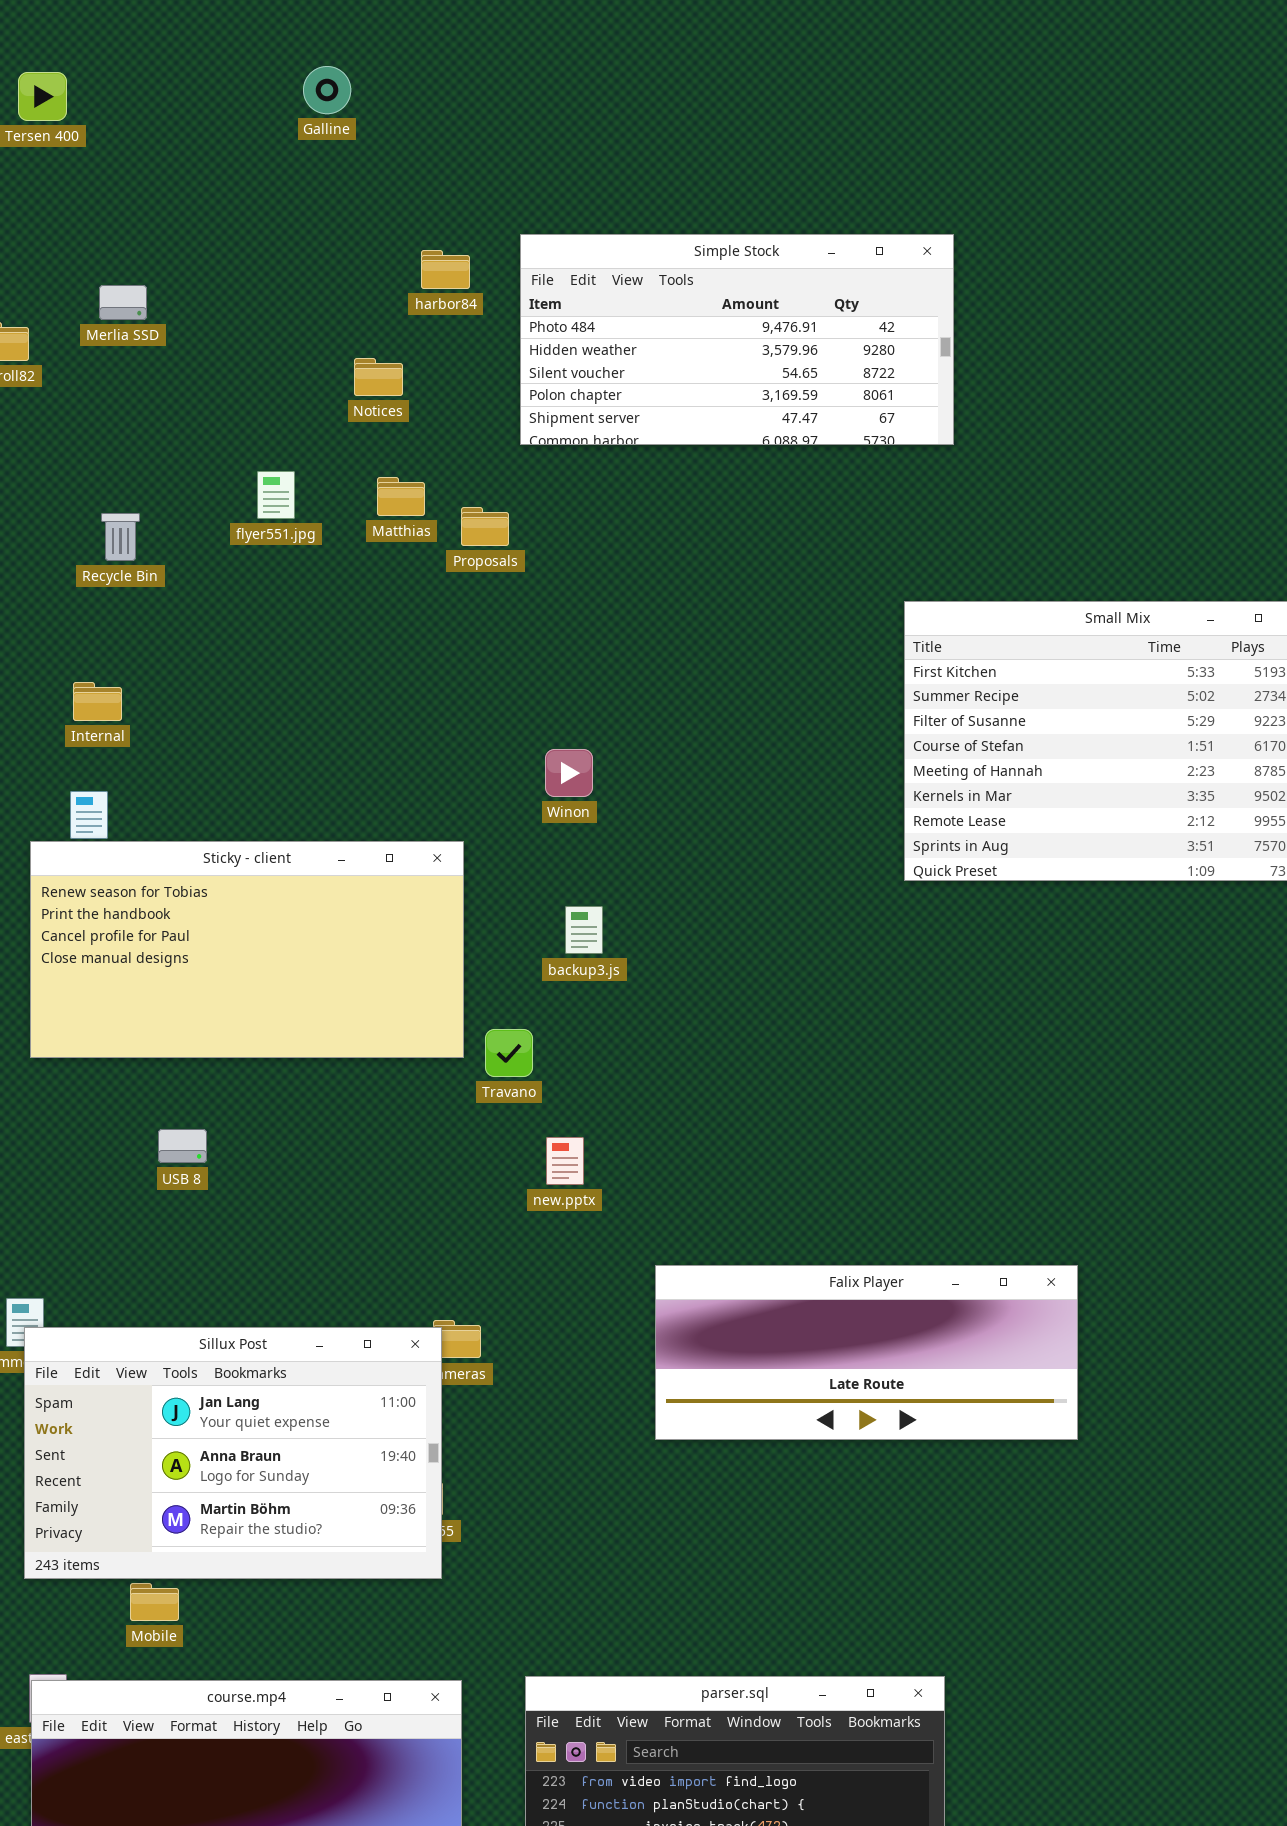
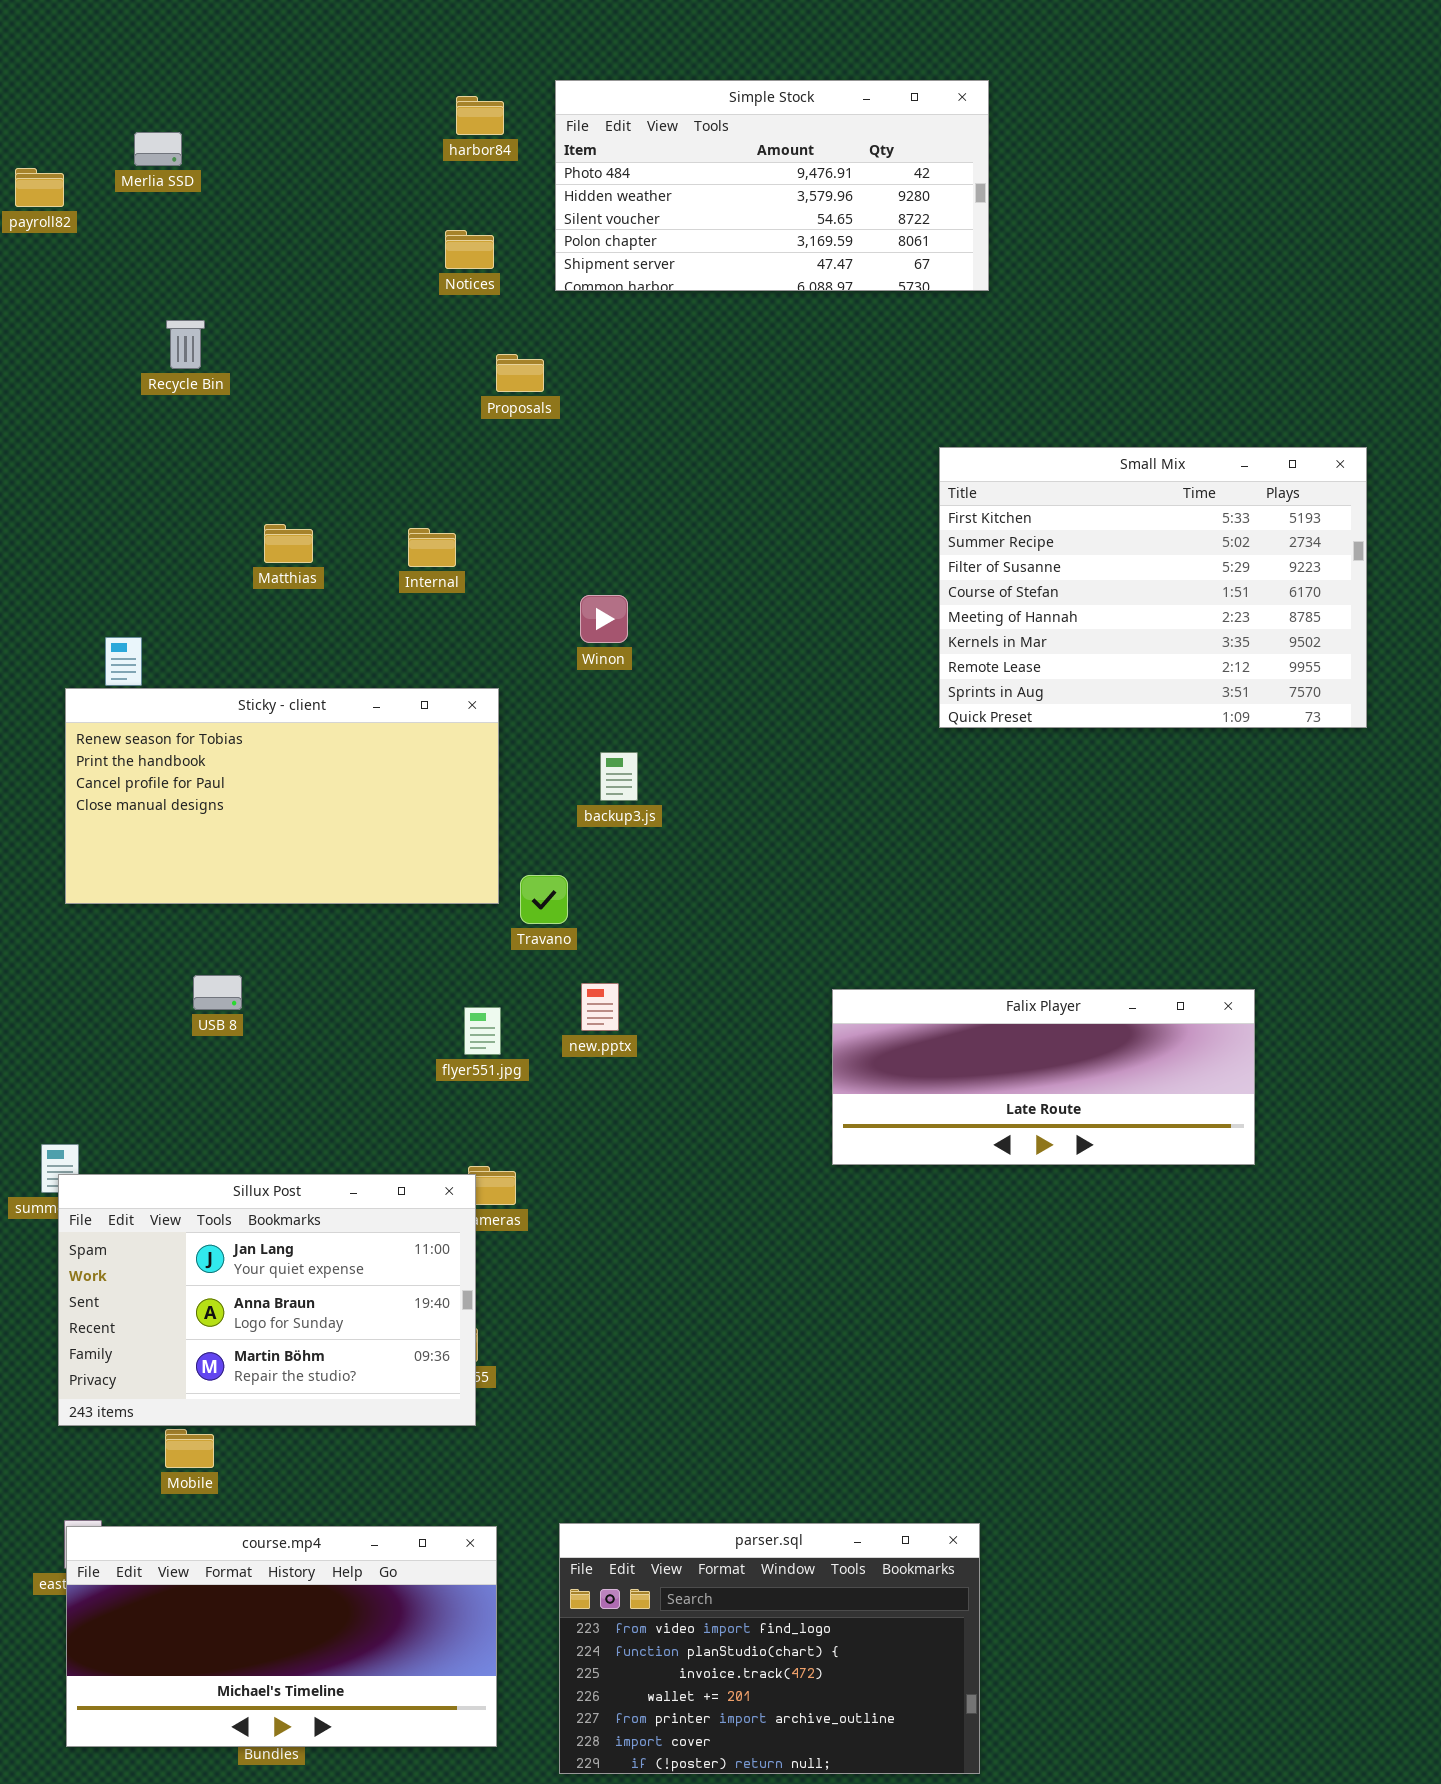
Notices: [354,358,403,396] -> [445,230,494,269], moved
flyer551.jpg: [257,471,295,519] -> [464,1007,501,1055], moved
Matthias: [377,477,425,516] -> [264,524,313,563], moved
Recycle Bin: [101,513,140,561] -> [166,320,205,369], moved
Internal: [73,682,122,721] -> [408,528,456,567], moved
Falix Player: [655,1265,1078,1440] -> [832,989,1255,1165], moved

